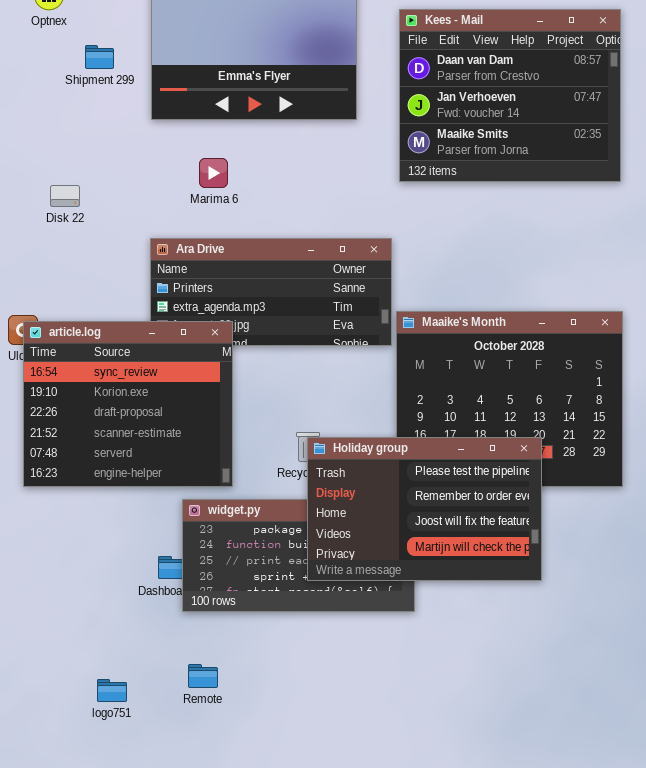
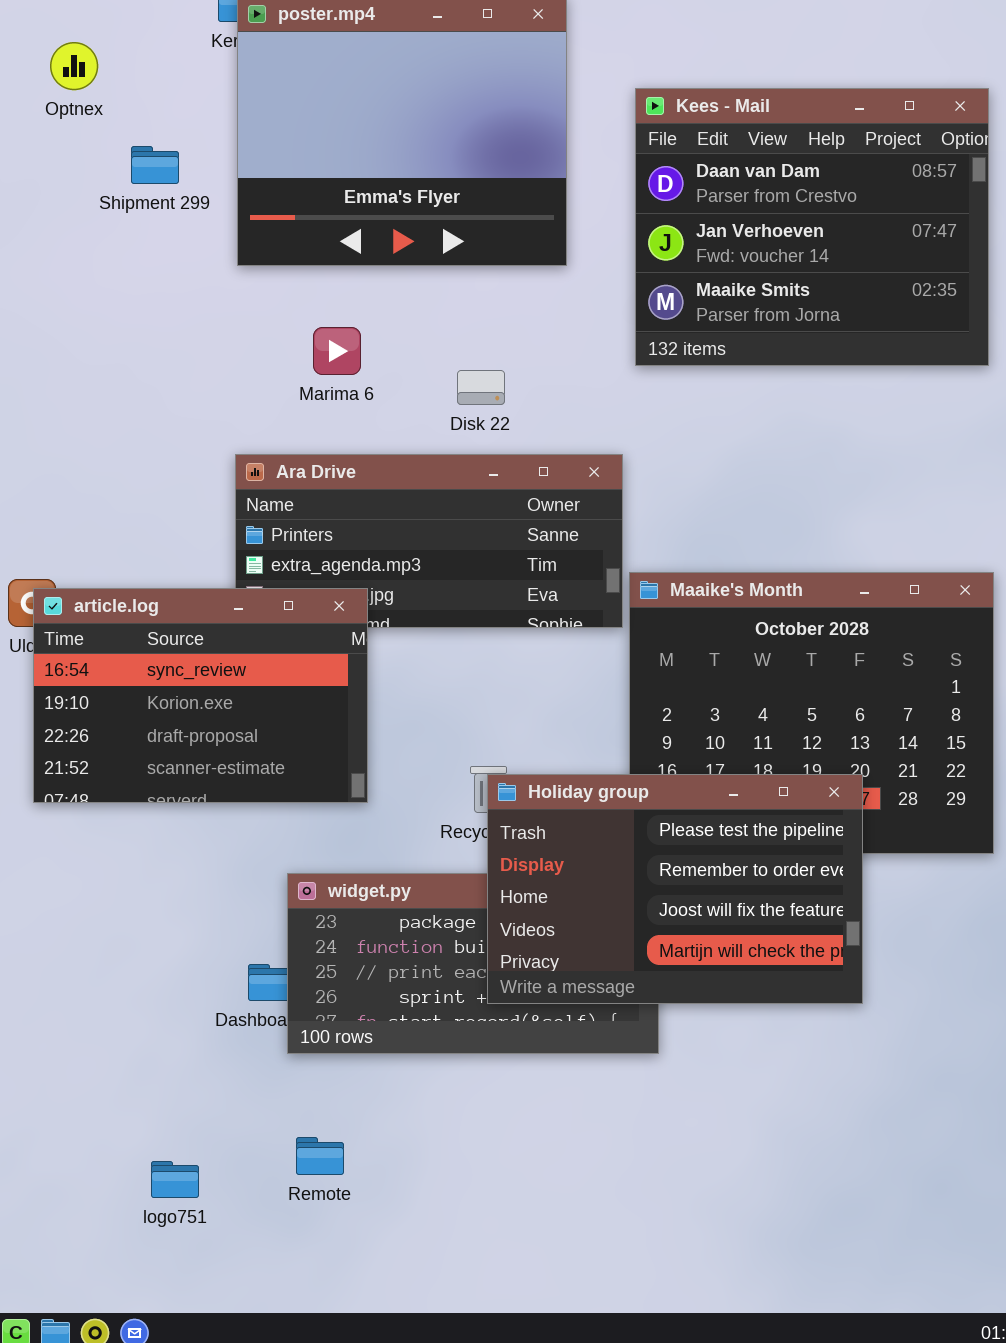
Disk 22: [50,185,80,207] -> [457,370,505,405], moved
article.log: [23,321,233,487] -> [33,588,368,803], resized

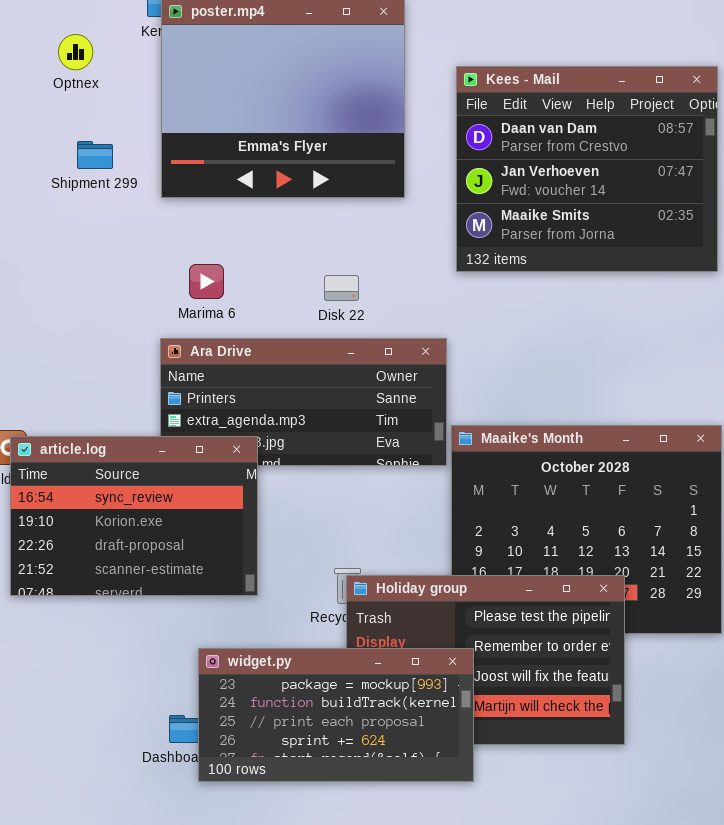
Optnex: [50,42,98,90] -> [58,34,93,70], moved
Shipment 299: [131,146,179,184] -> [77,141,113,169], moved
Marima 6: [313,327,361,375] -> [189,264,224,299], moved
widget.py: [287,873,659,1054] -> [198,648,474,782], raised

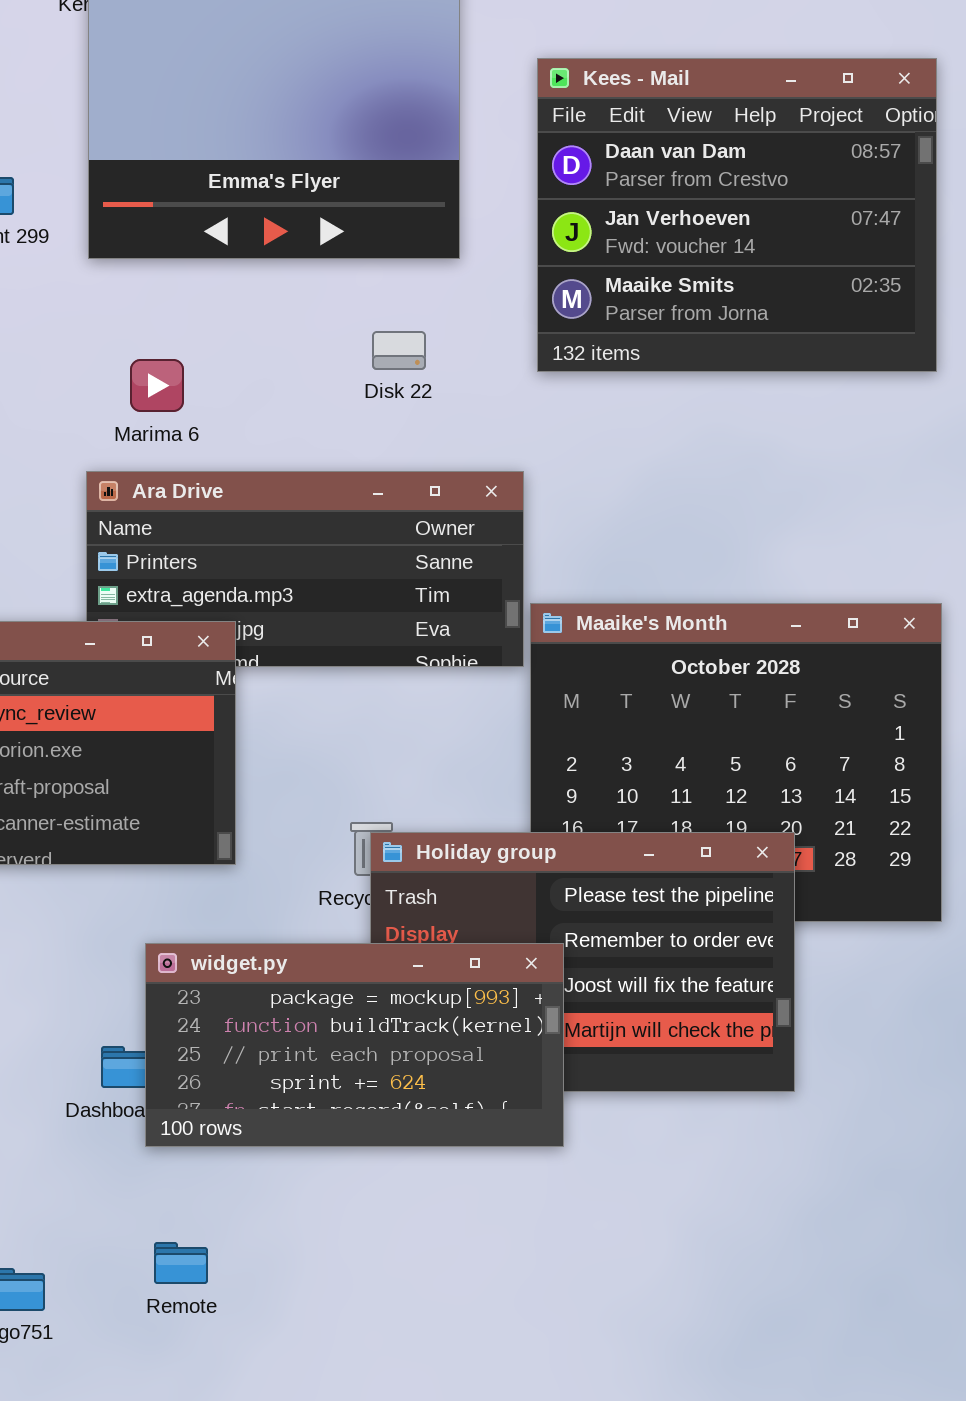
Disk 22: [324,275,359,301] -> [372,331,426,370], moved

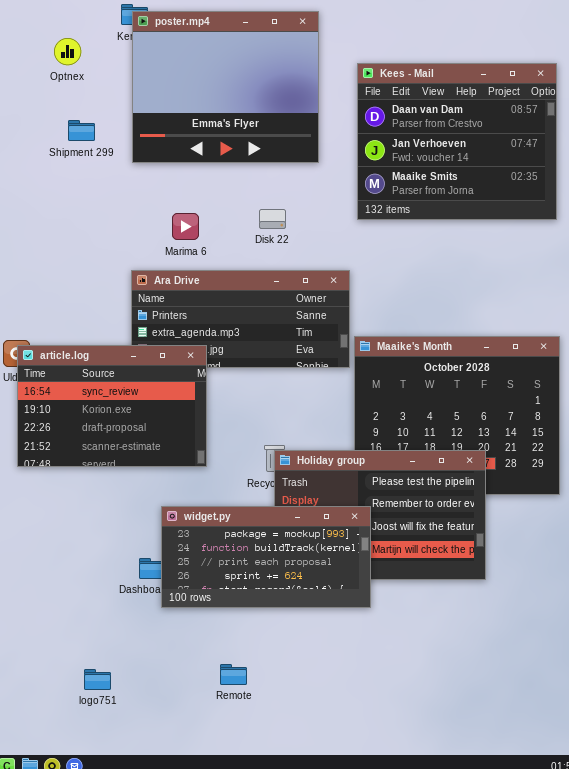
Disk 22: [372,331,426,370] -> [259,209,286,229], moved
Marima 6: [130,359,184,412] -> [172,213,199,240], moved
Remote: [154,1242,208,1284] -> [220,664,247,685], moved

